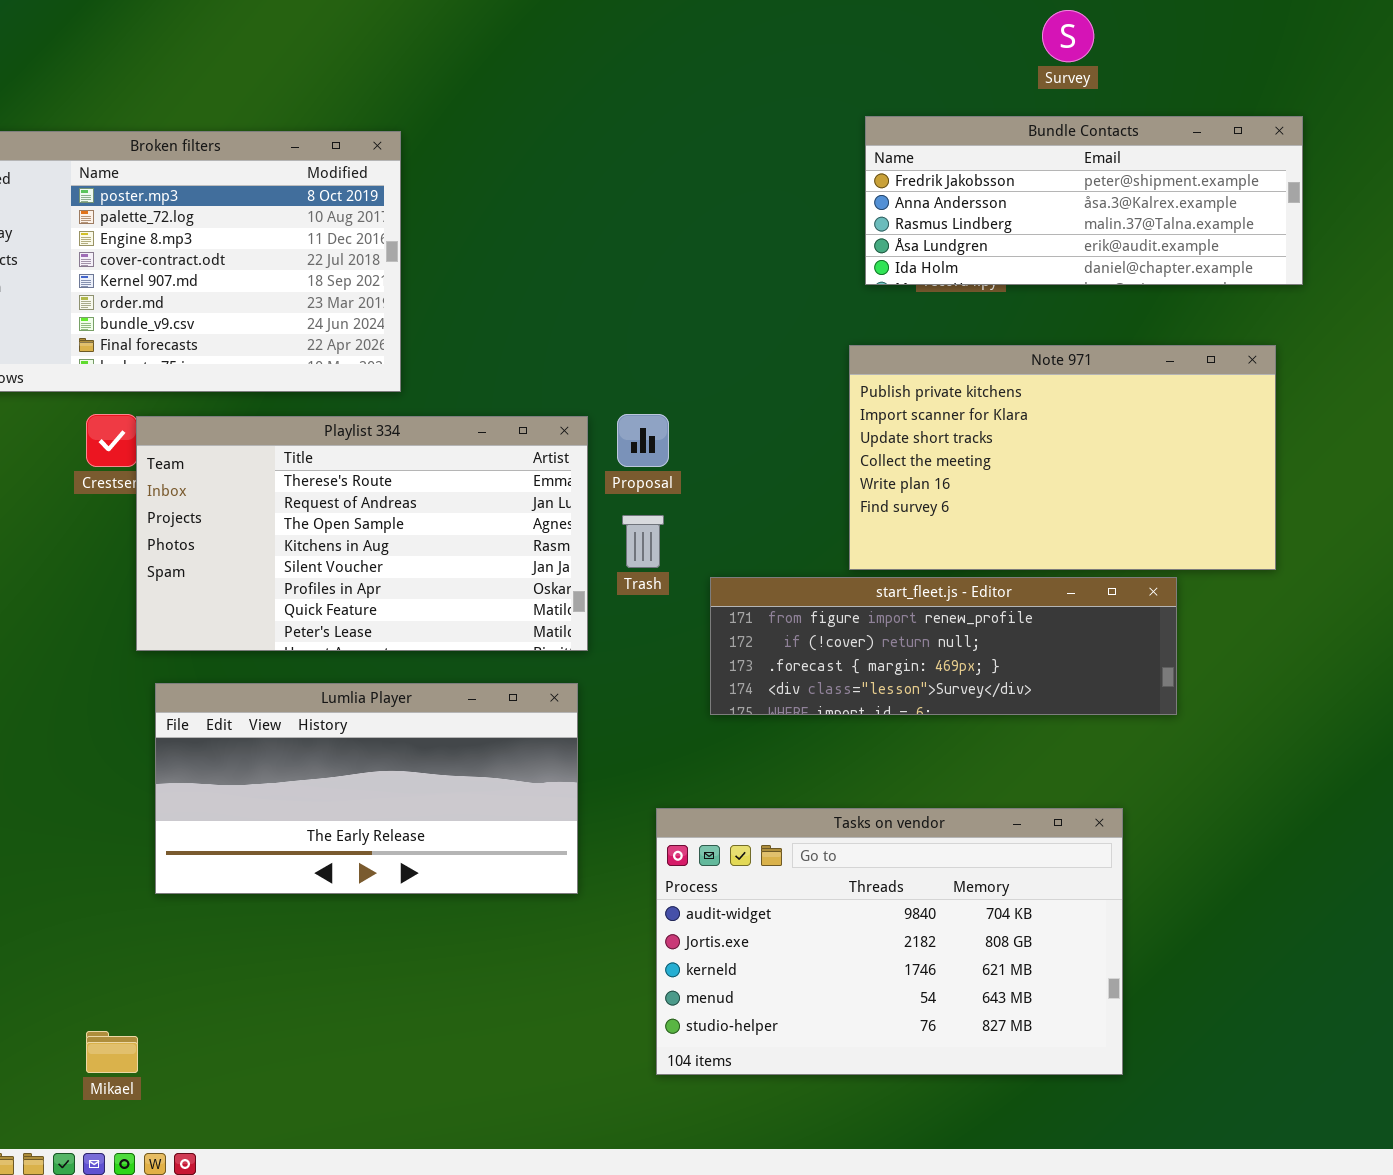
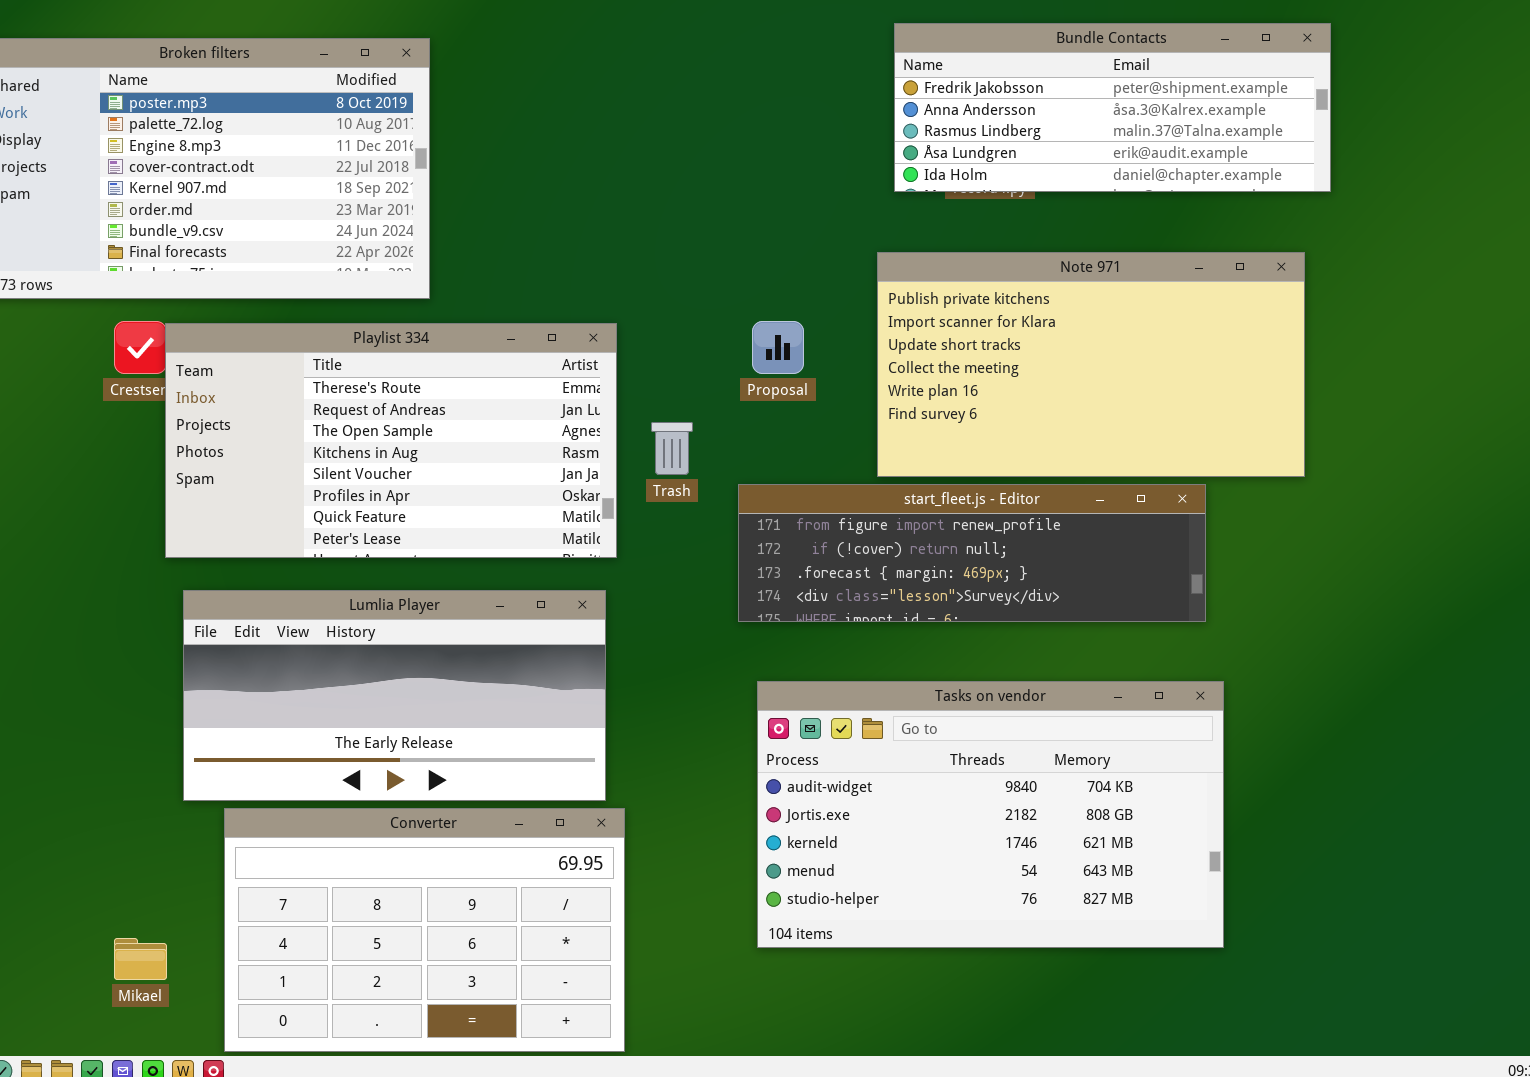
Proposal: [617,414,669,467] -> [752,321,804,374], moved
Tasks on vendor: [656,808,1123,1075] -> [757,681,1224,948], moved
Converter: none -> [224,808,625,1052], opened

